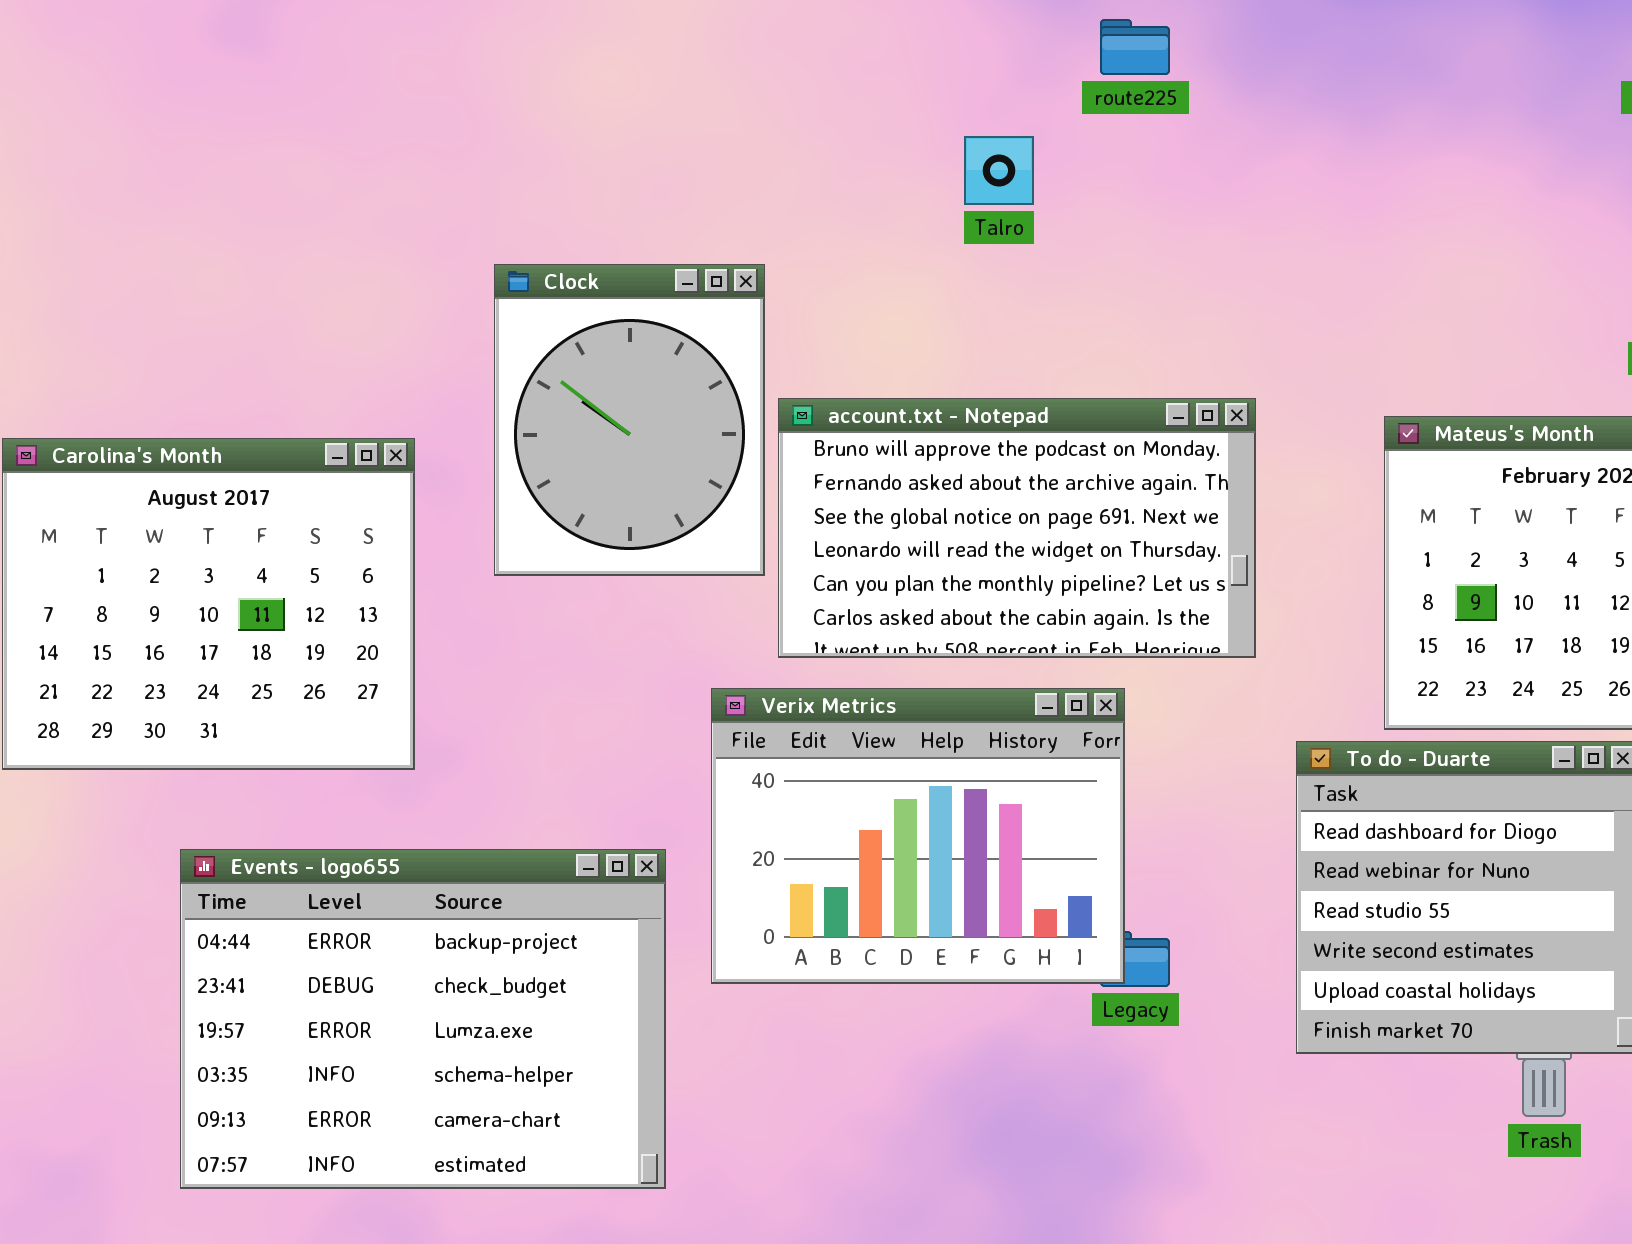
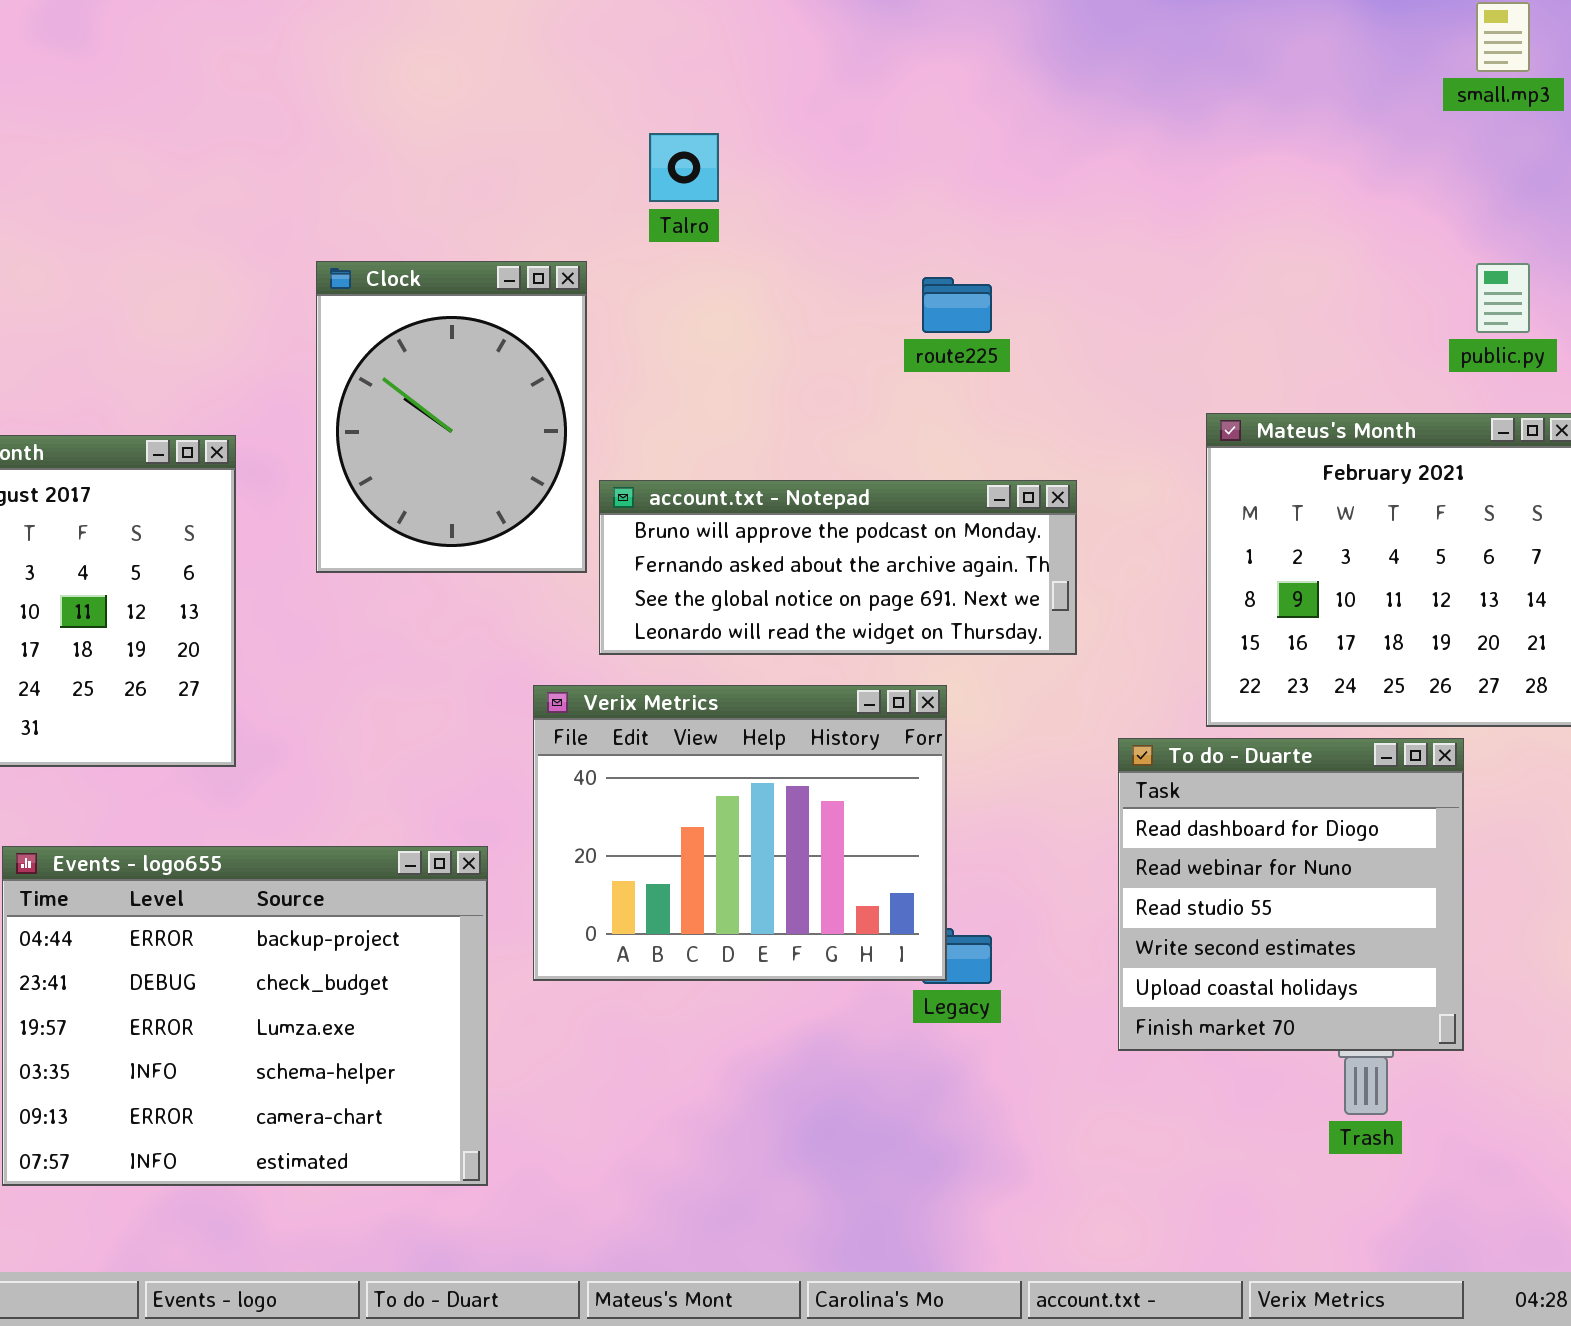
route225: [1100,19,1170,75] -> [922,277,992,333], moved
Talro: [964,136,1034,205] -> [649,133,719,202], moved
account.txt - Notepad: [778,398,1256,658] -> [599,480,1077,655], resized

